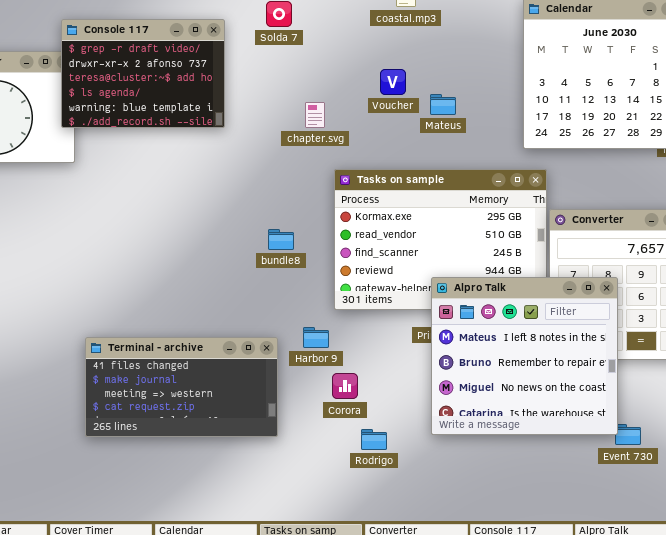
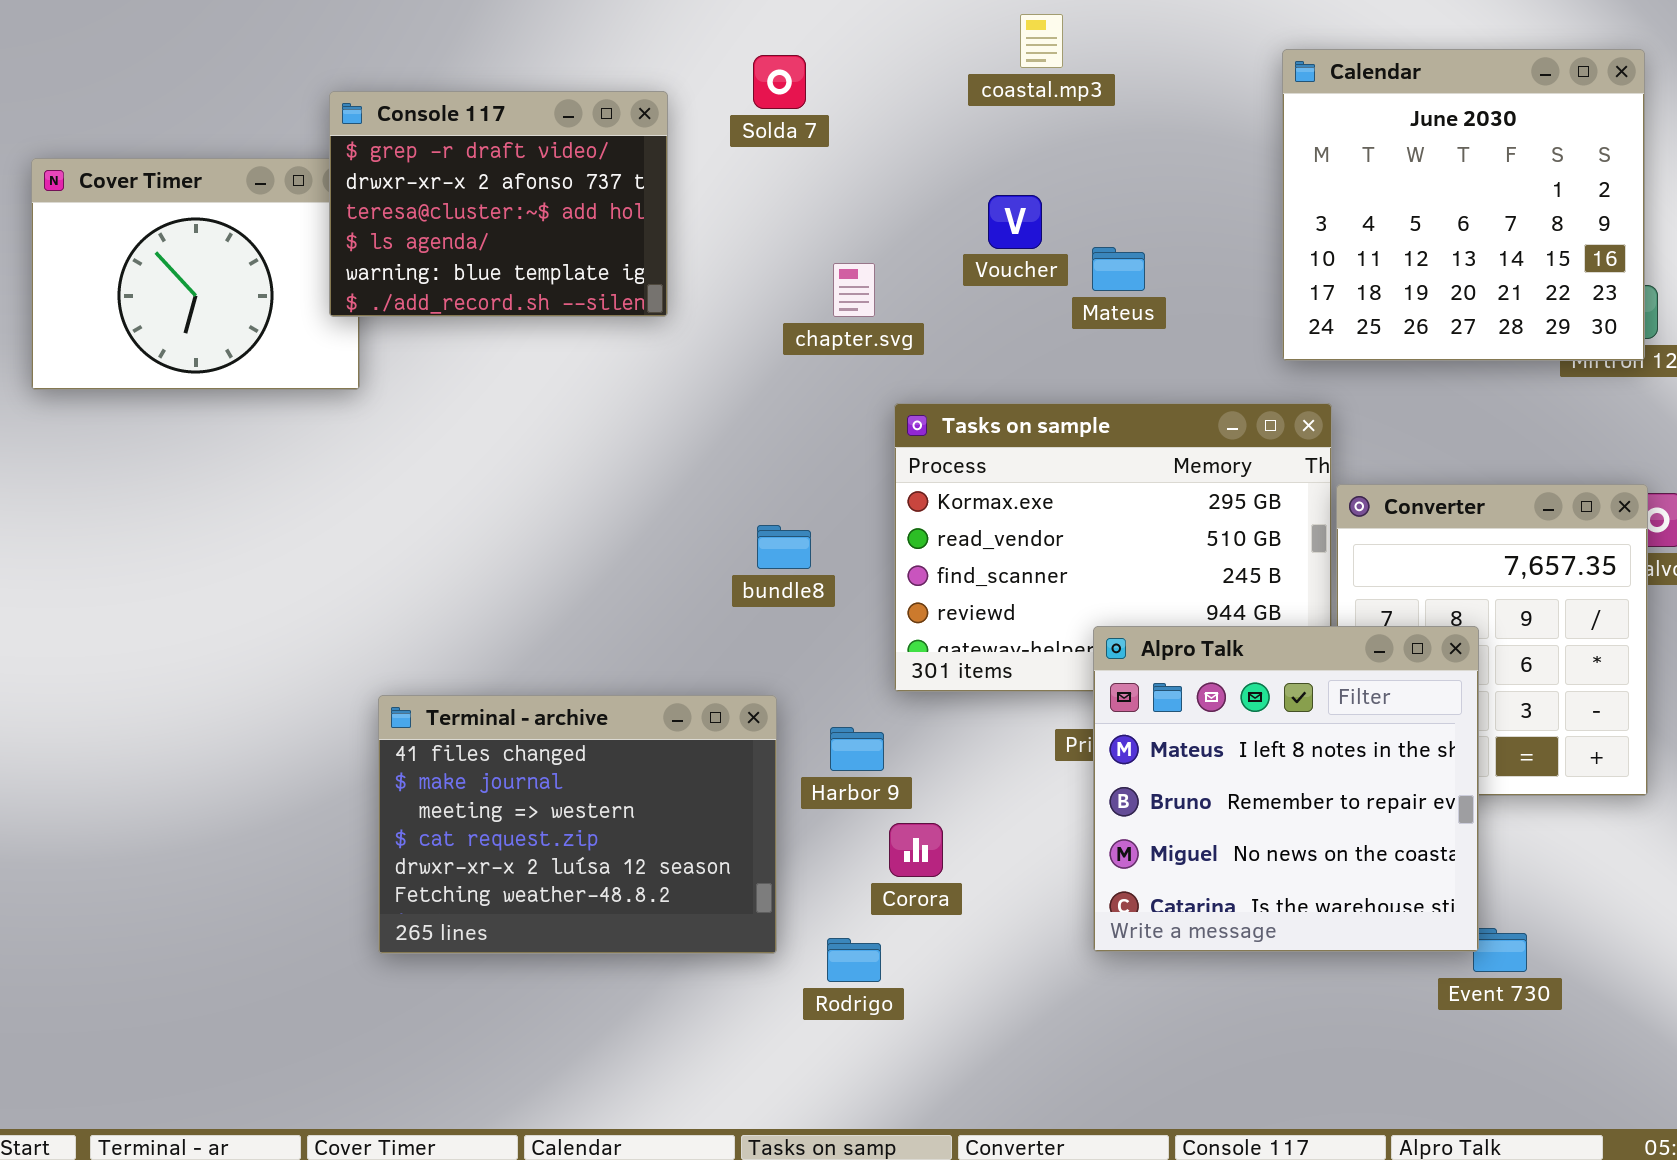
Terminal - archive: [85,337,278,437] -> [378,695,777,954], resized
Rodrigo: [361,429,387,450] -> [827,938,881,982], moved

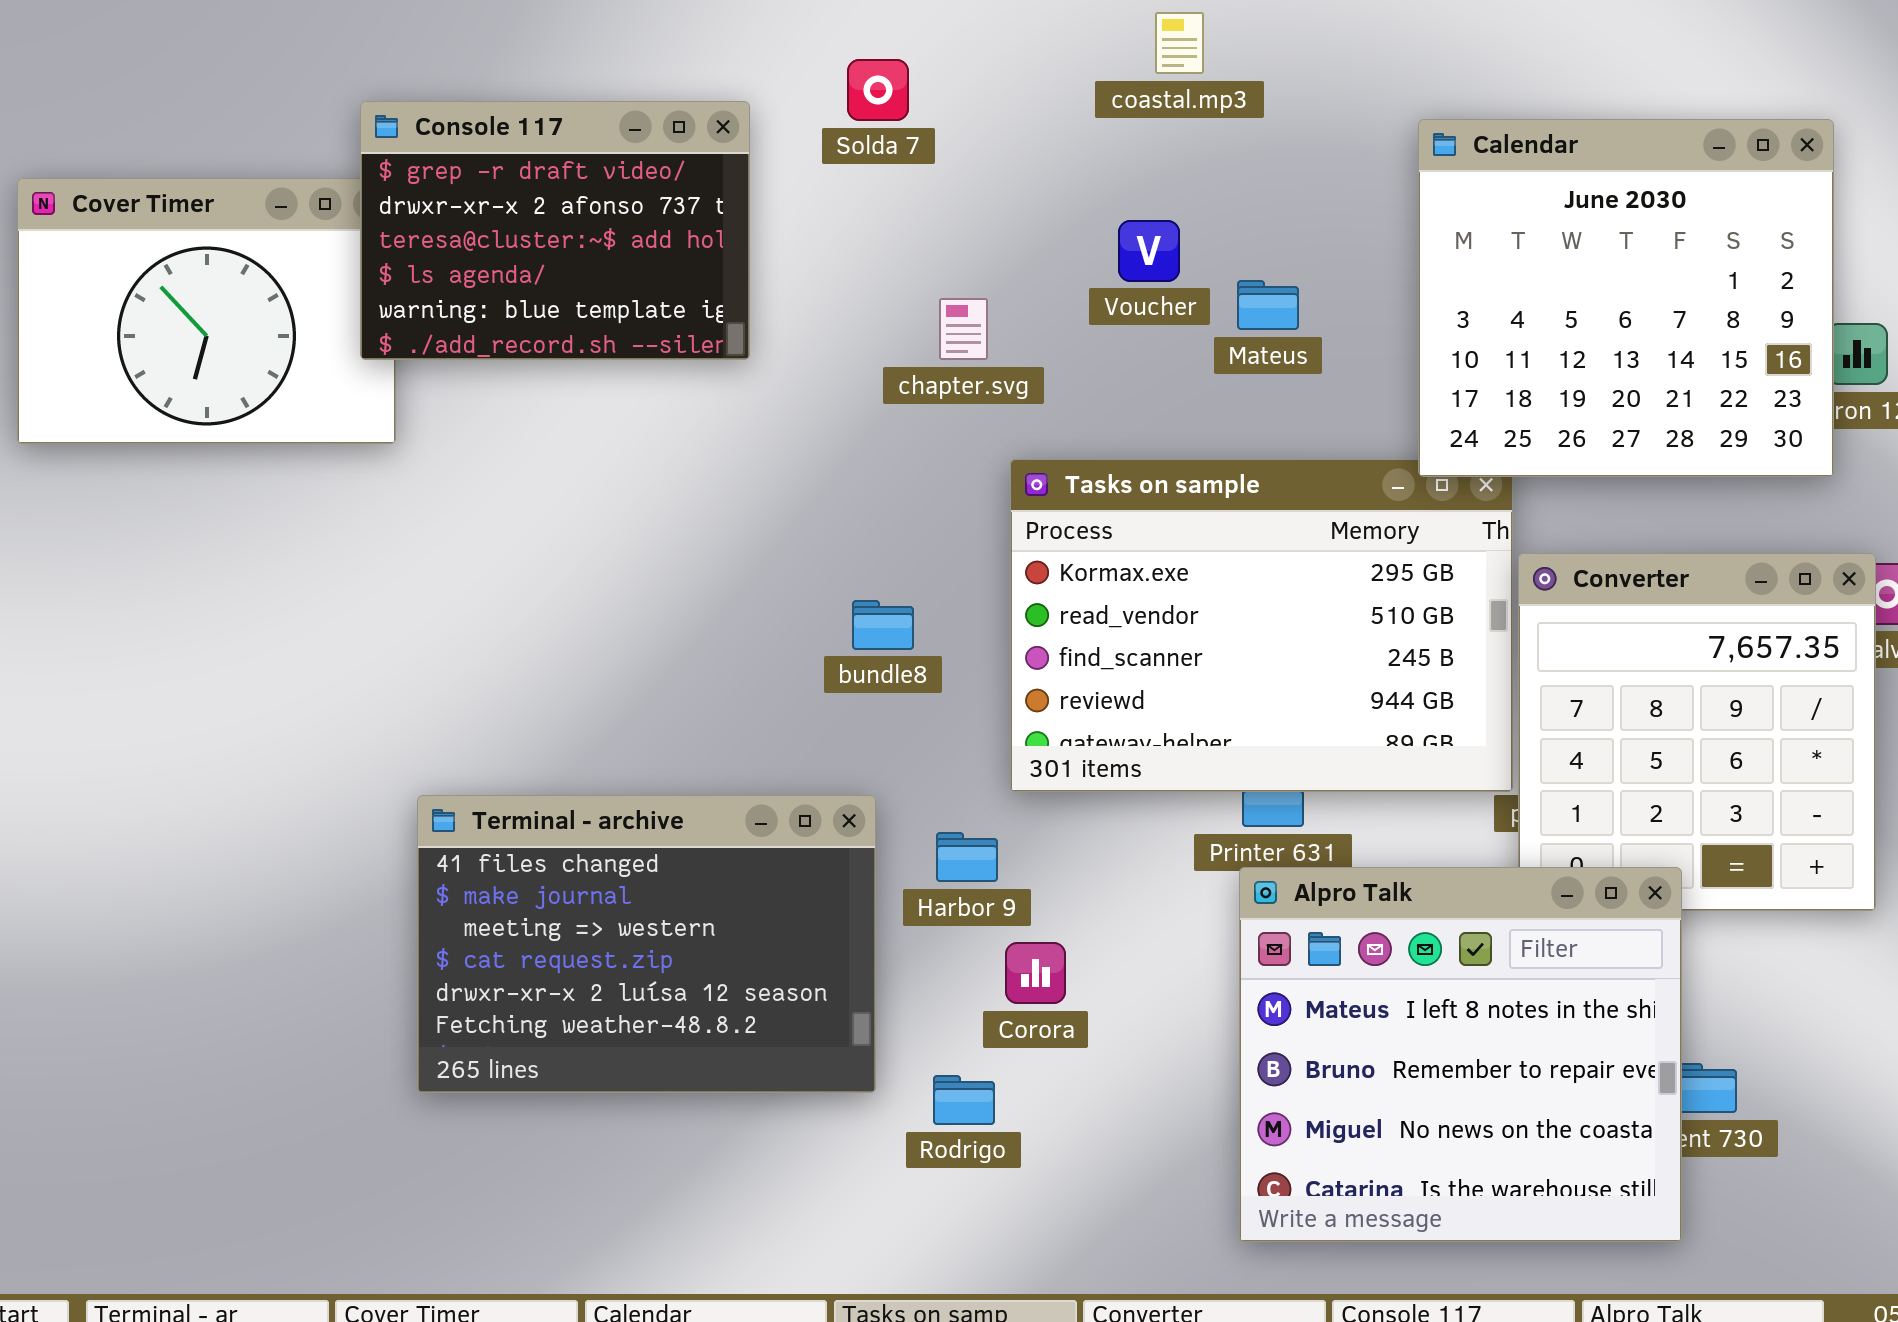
Calendar: [1282,49,1645,361] -> [1418,119,1834,477], moved
Alpro Talk: [1093,626,1479,952] -> [1239,867,1682,1242], moved

